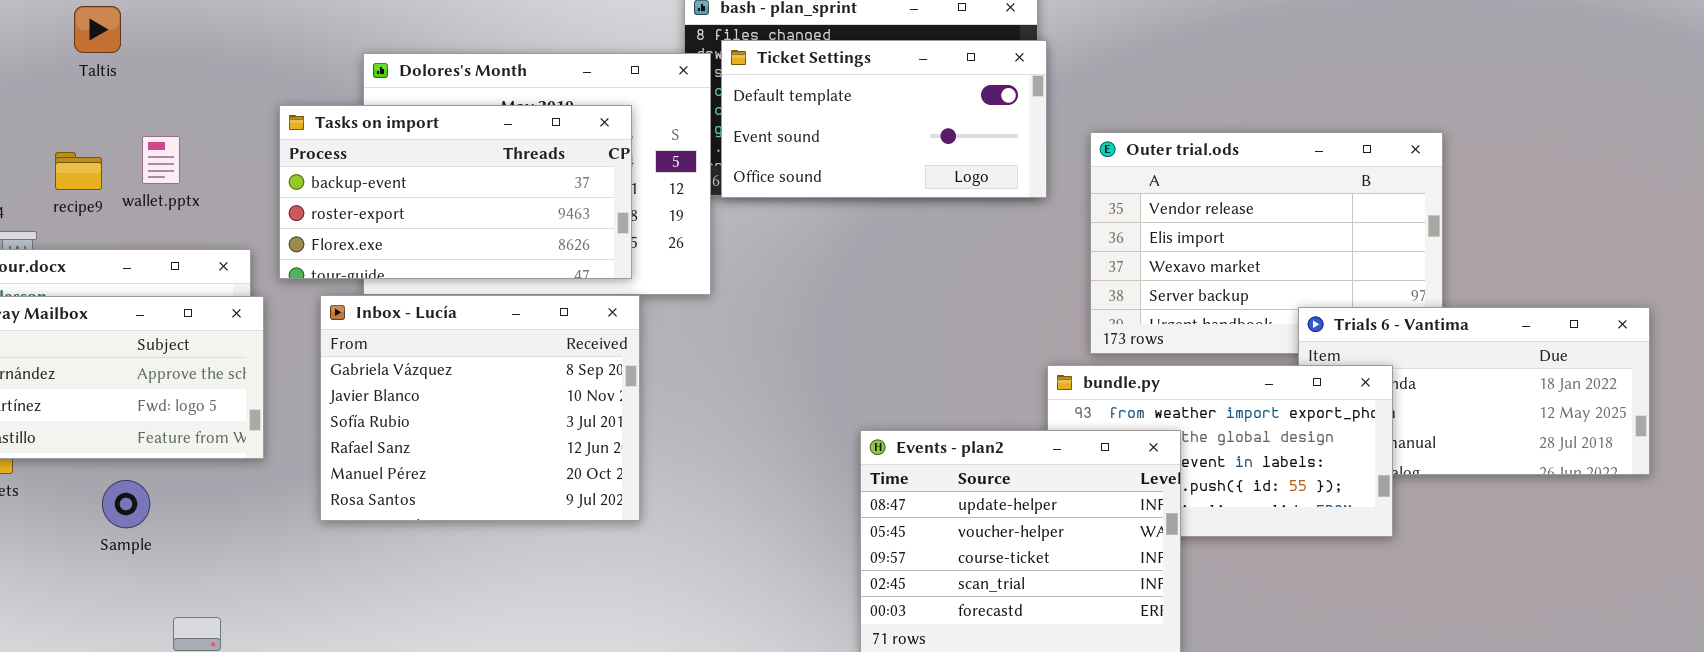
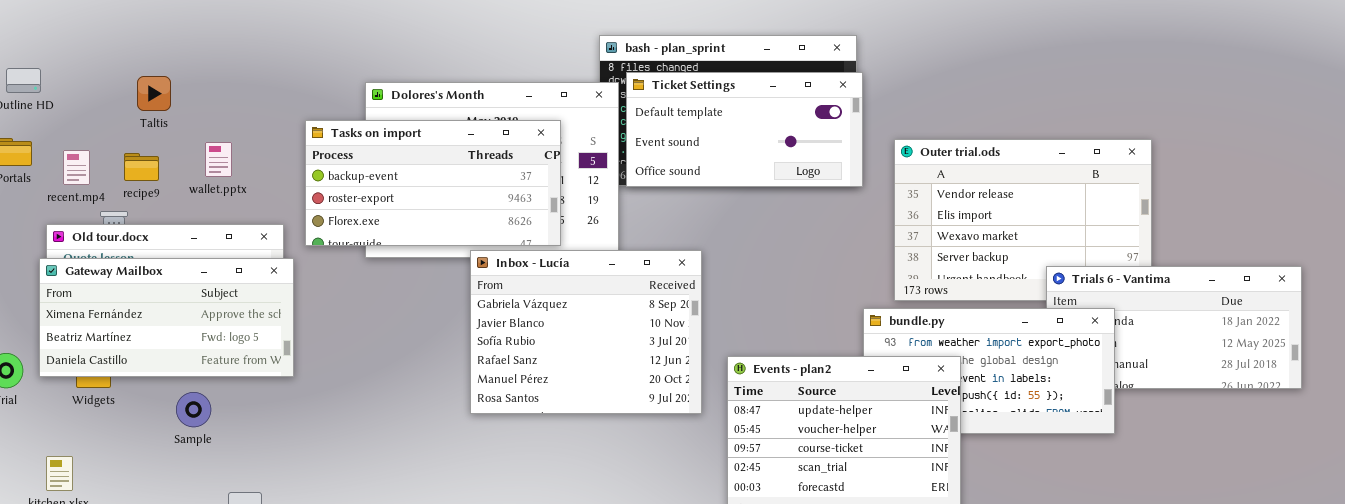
Taltis: [74,6,121,53] -> [137,76,171,111], moved
recipe9: [55,152,102,190] -> [124,153,159,181], moved
Inbox - Lucía: [320,295,640,521] -> [470,250,702,414], moved

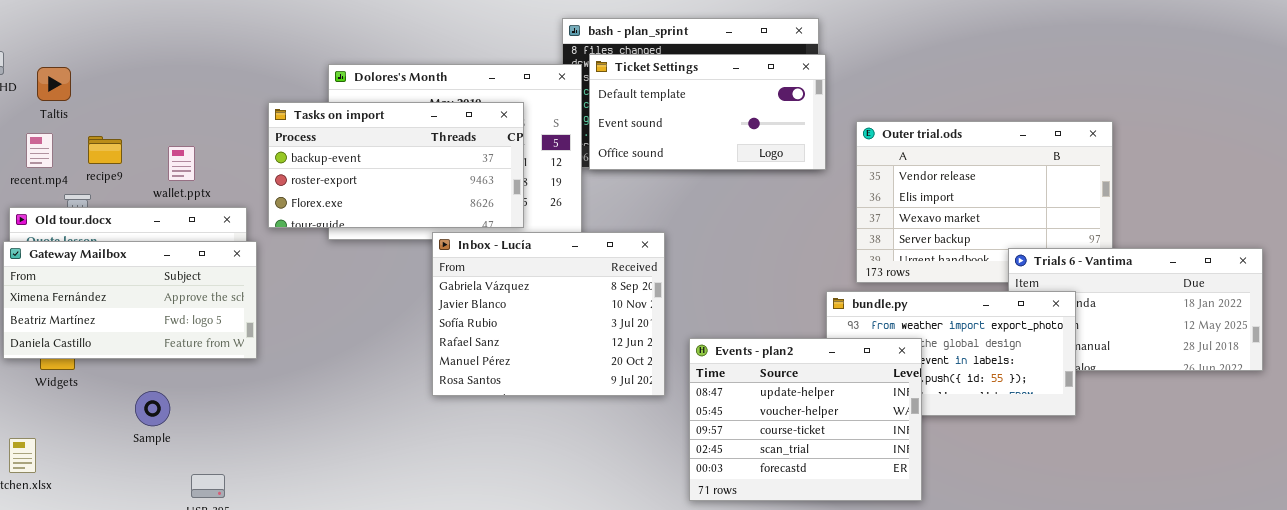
Taltis: [137,76,171,111] -> [37,67,71,101], moved
wallet.pptx: [205,142,232,177] -> [168,146,195,181], moved
Sample: [176,392,211,427] -> [135,391,170,426], moved

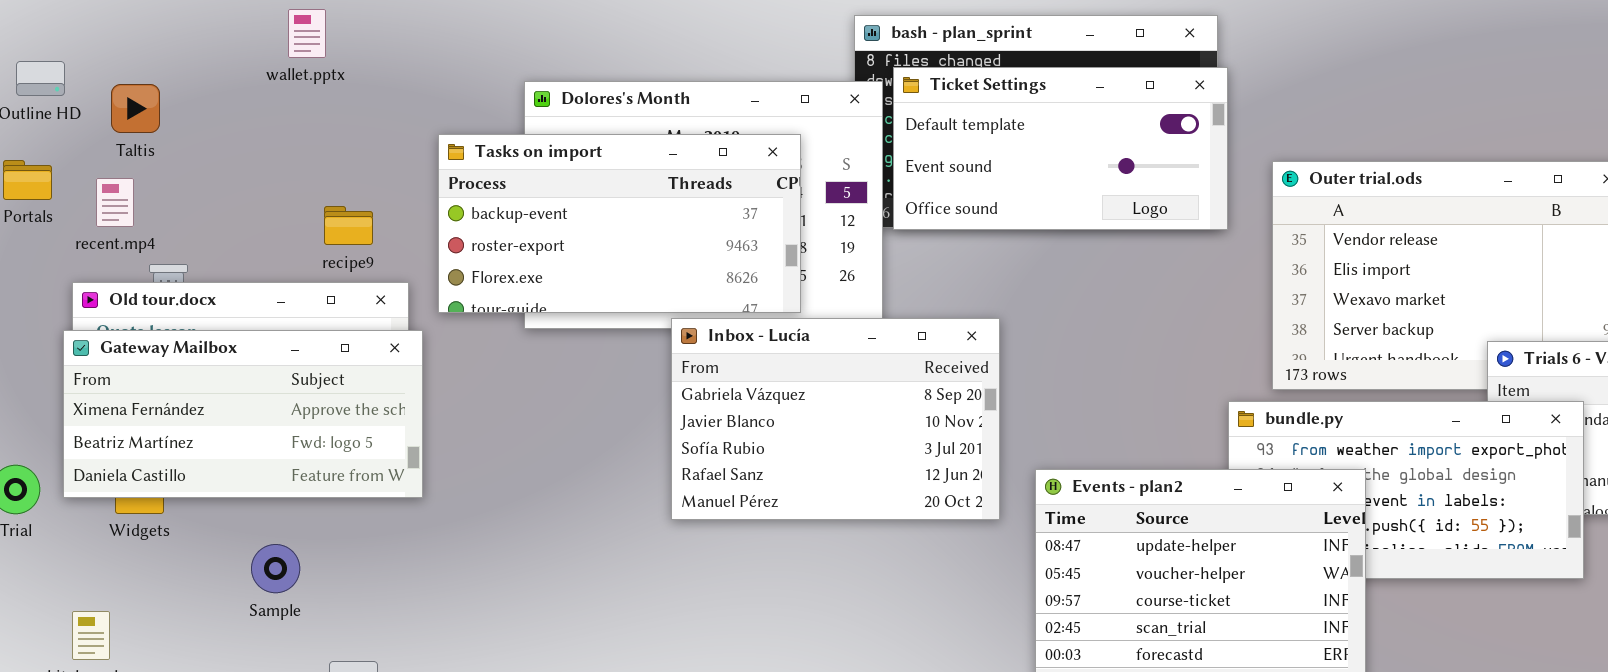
recipe9: [88,136,122,164] -> [324,206,373,245], moved
wallet.pptx: [168,146,195,181] -> [288,9,326,58], moved
Inbox - Lucía: [432,232,665,396] -> [671,318,1000,520], resized

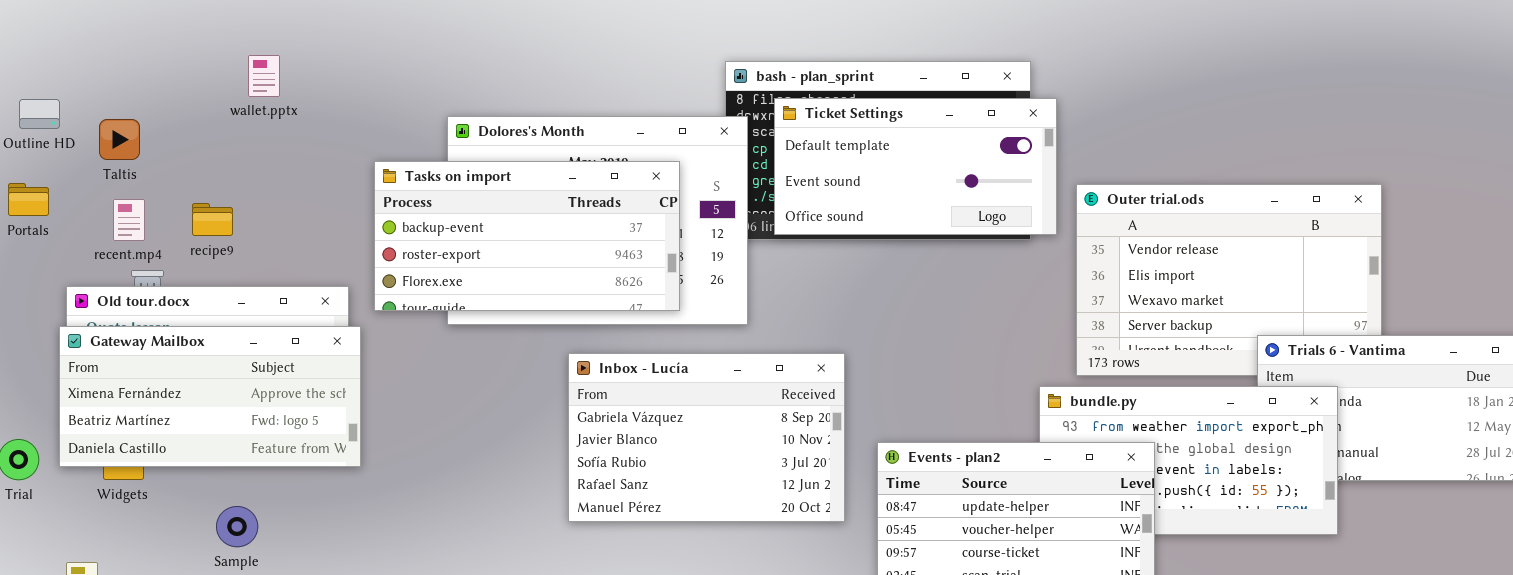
Ticket Settings: [893,67,1228,230] -> [774,98,1057,235], moved
recent.mp4: [96,178,134,227] -> [113,199,145,241], moved
recipe9: [324,206,373,245] -> [192,203,233,236], moved
Inbox - Lucía: [671,318,1000,520] -> [568,353,845,522], moved

